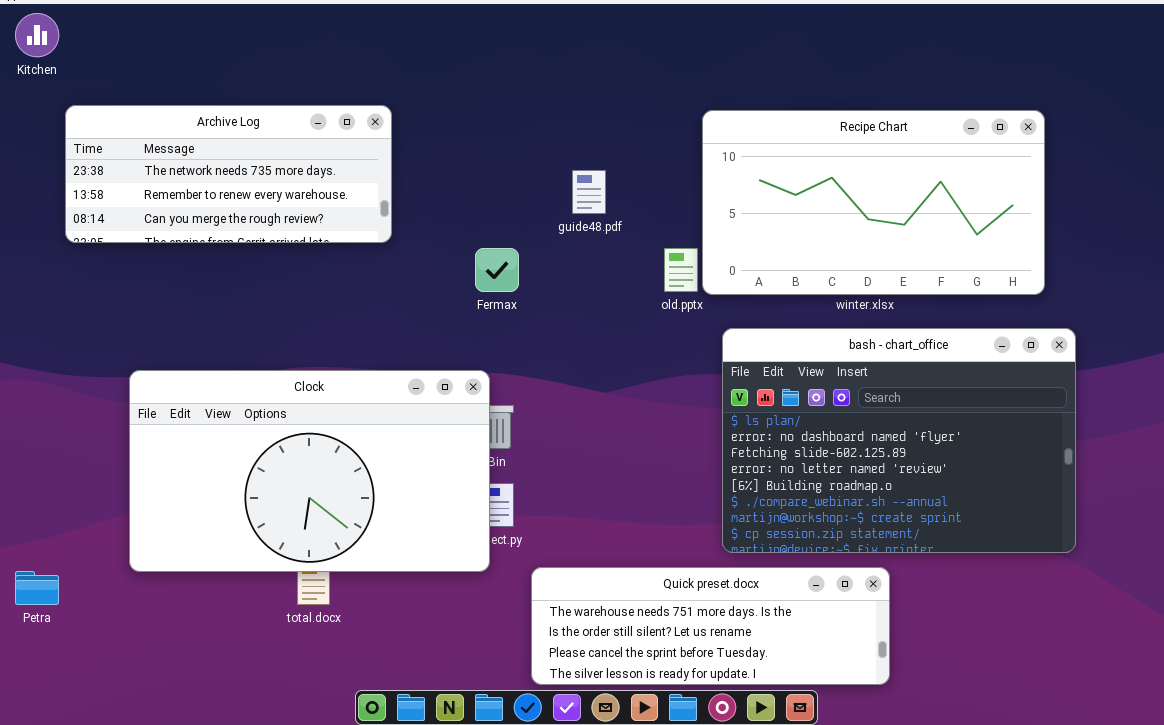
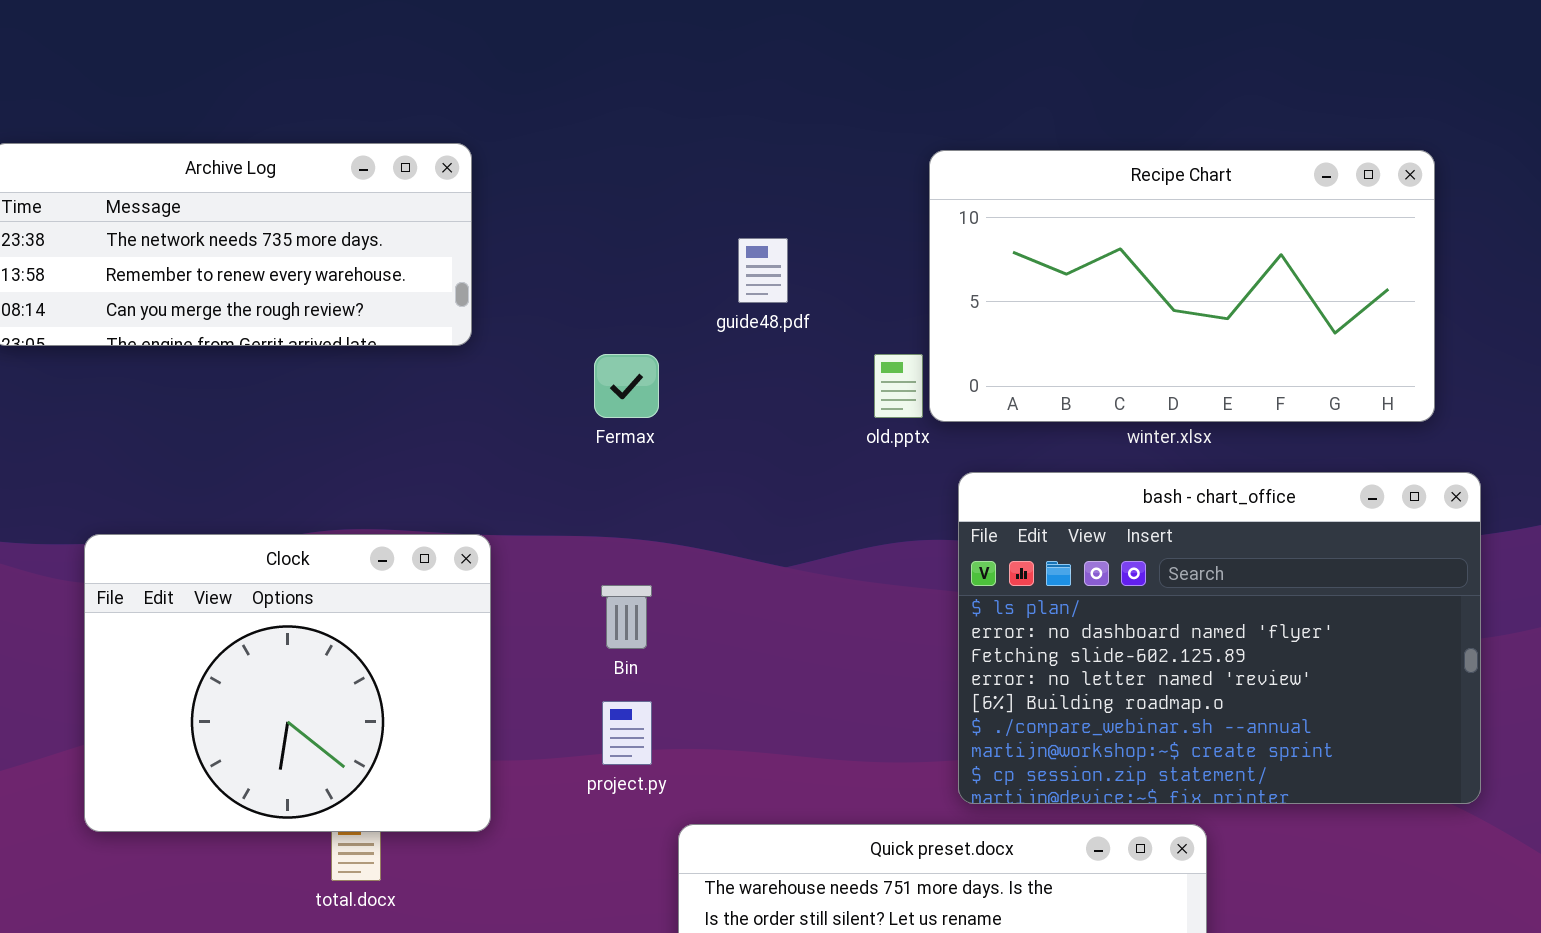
Clock: [129,370,490,572] -> [84,534,491,832], resized

